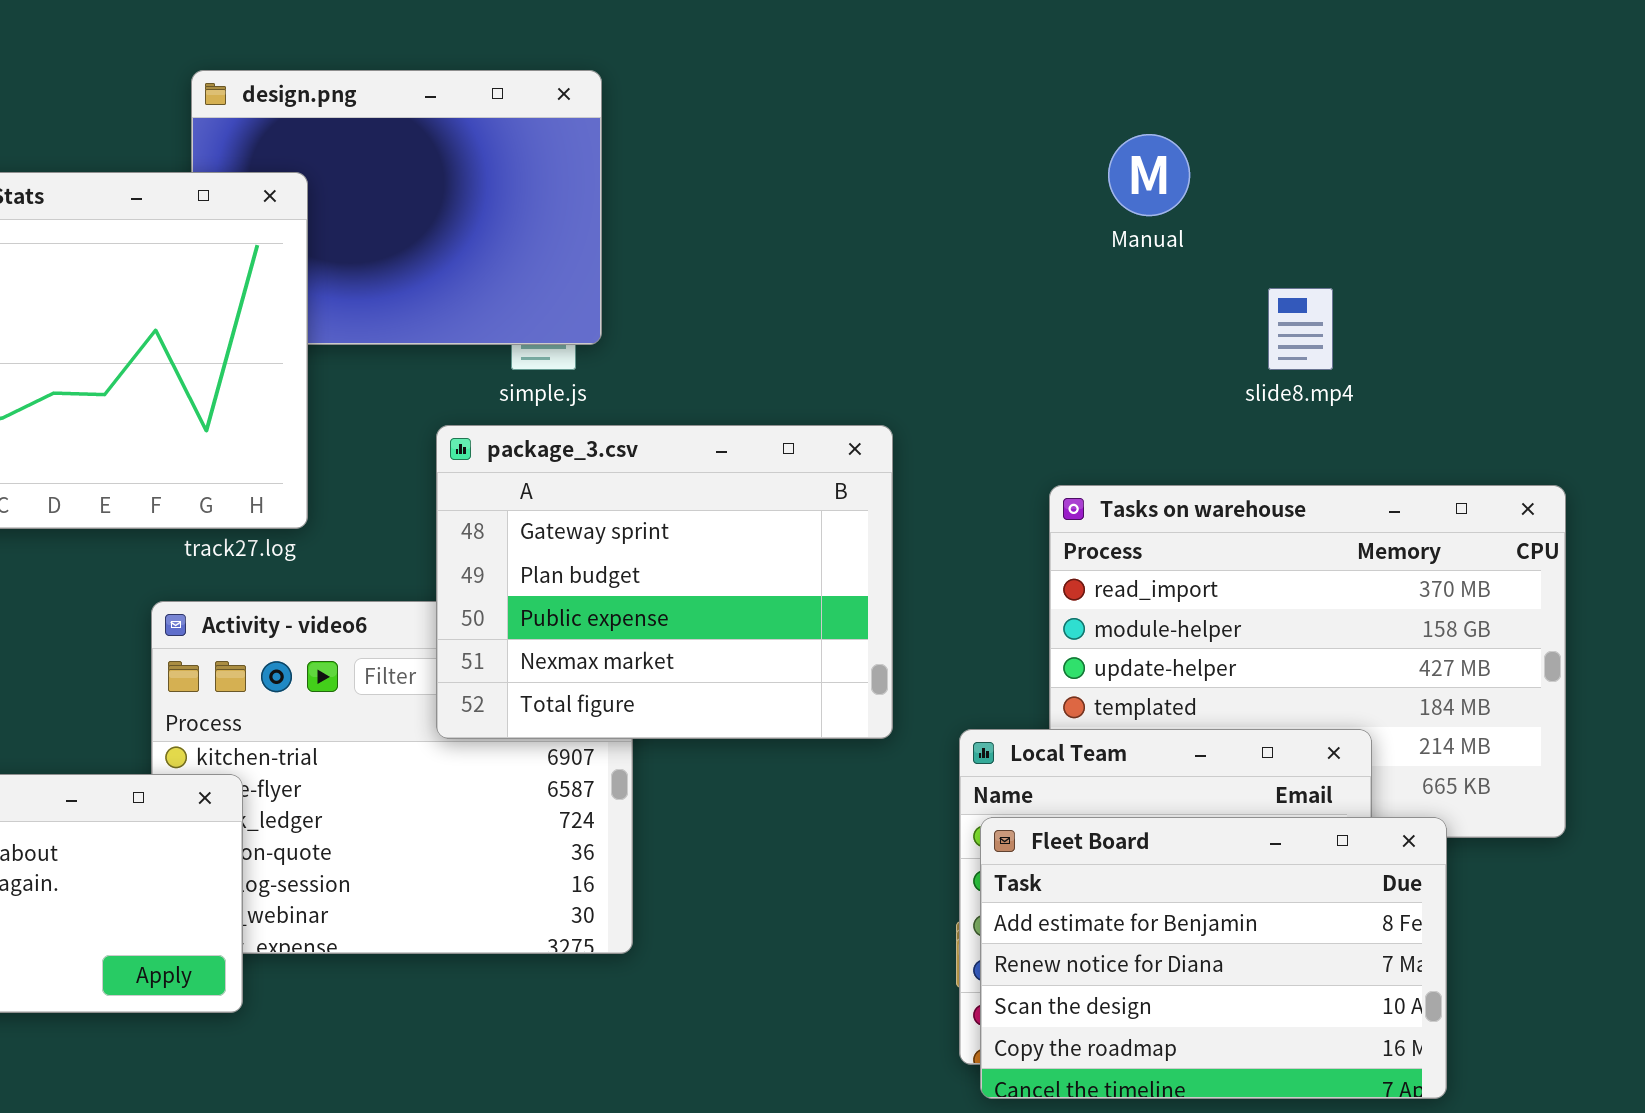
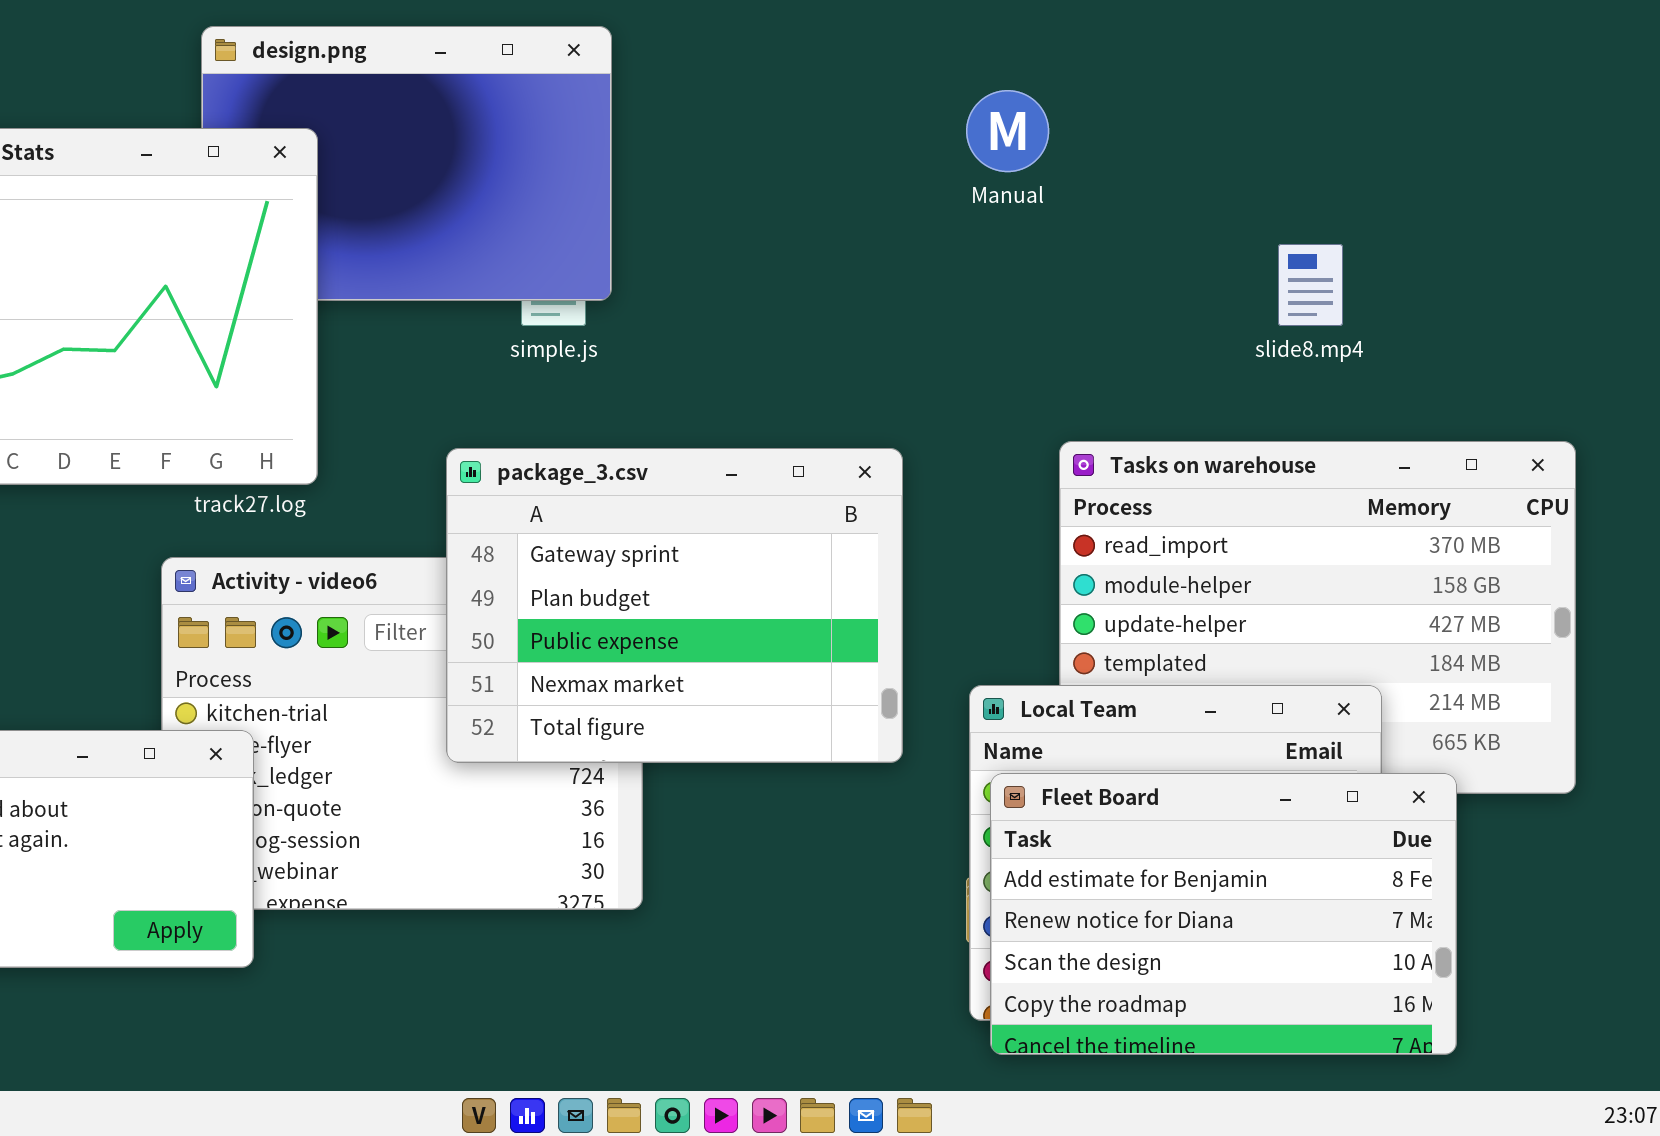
Manual: [1108,134,1190,216] -> [966,90,1049,172], moved
package_3.csv: [436,425,893,739] -> [446,448,903,763], moved

